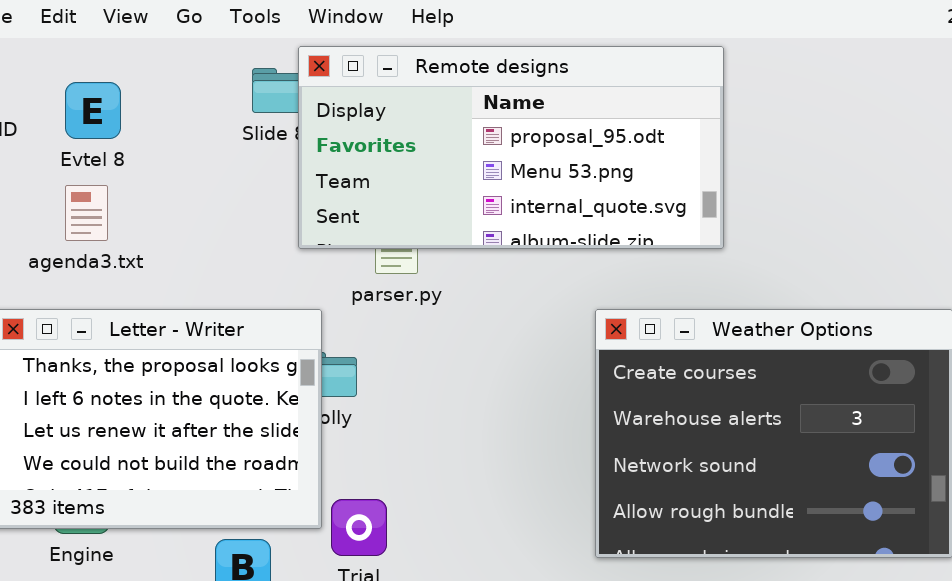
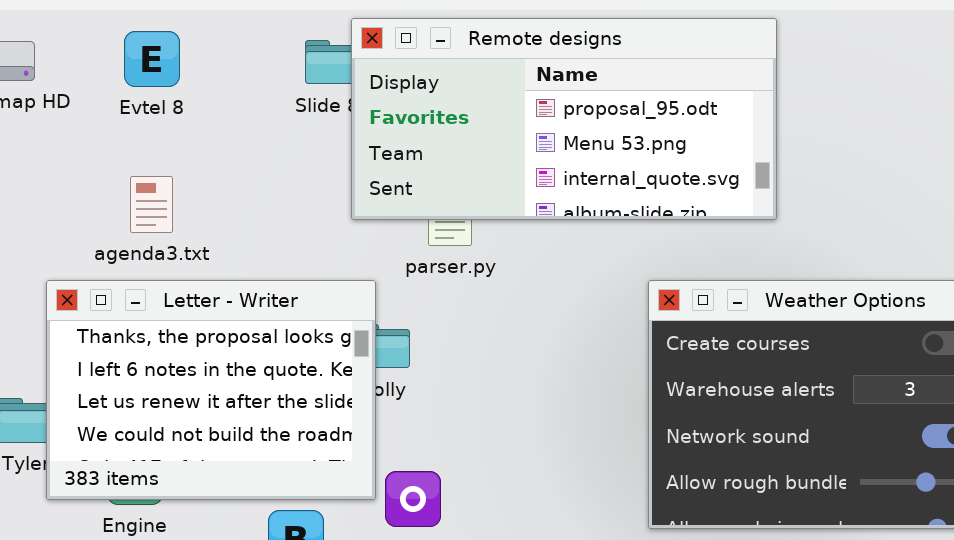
Evtel 8: [65,82,121,139] -> [124,31,180,87], moved
agenda3.txt: [65,185,108,241] -> [130,176,173,233], moved

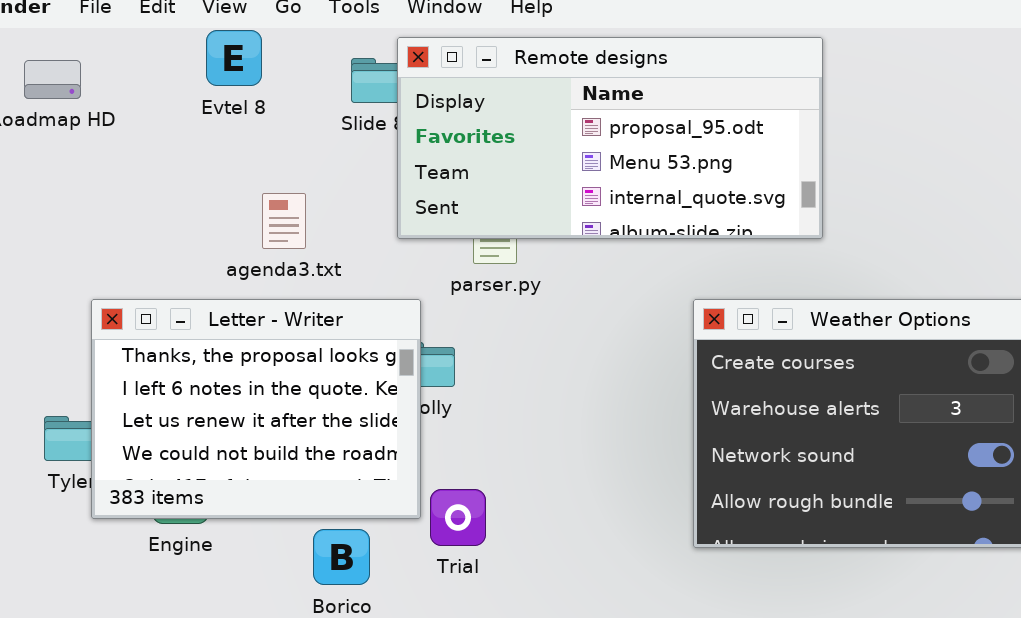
Evtel 8: [124,31,180,87] -> [206,30,262,86], moved
agenda3.txt: [130,176,173,233] -> [262,193,306,249], moved

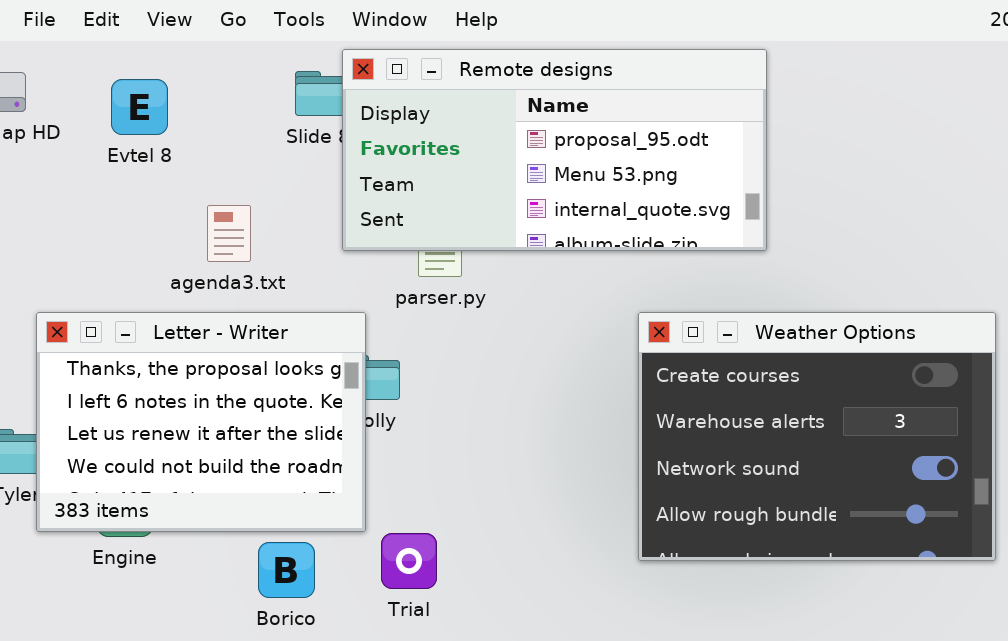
Evtel 8: [206,30,262,86] -> [111,79,168,135], moved
Trial: [430,489,486,546] -> [381,533,437,589], moved

